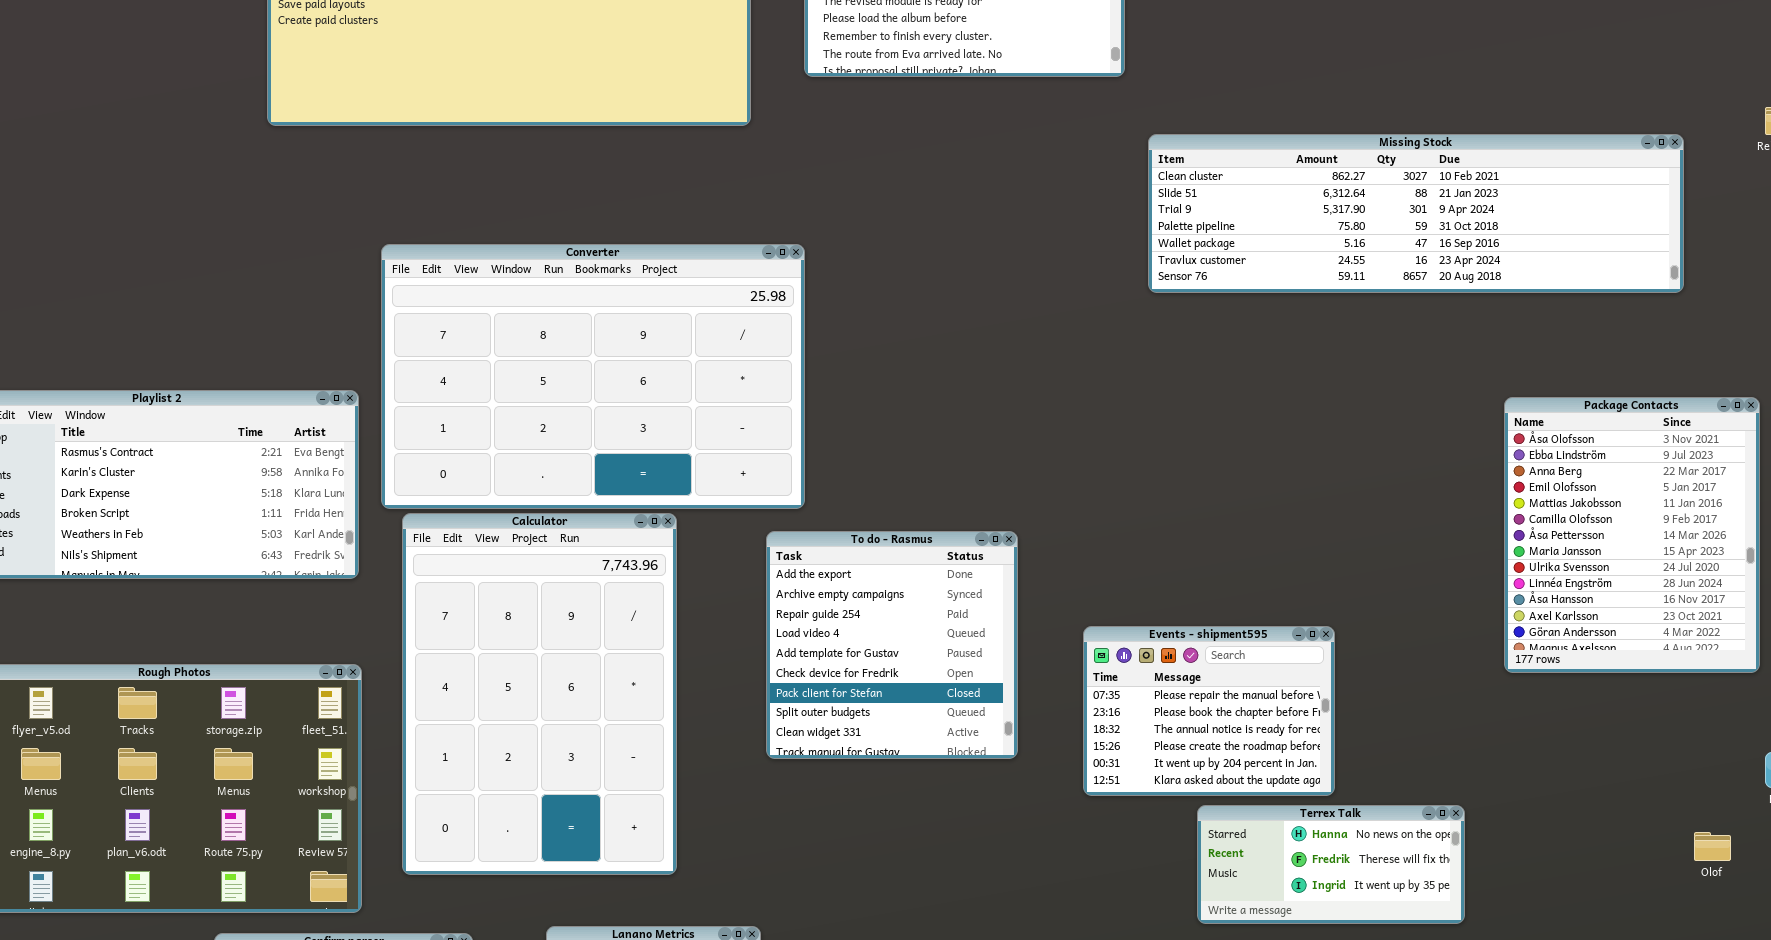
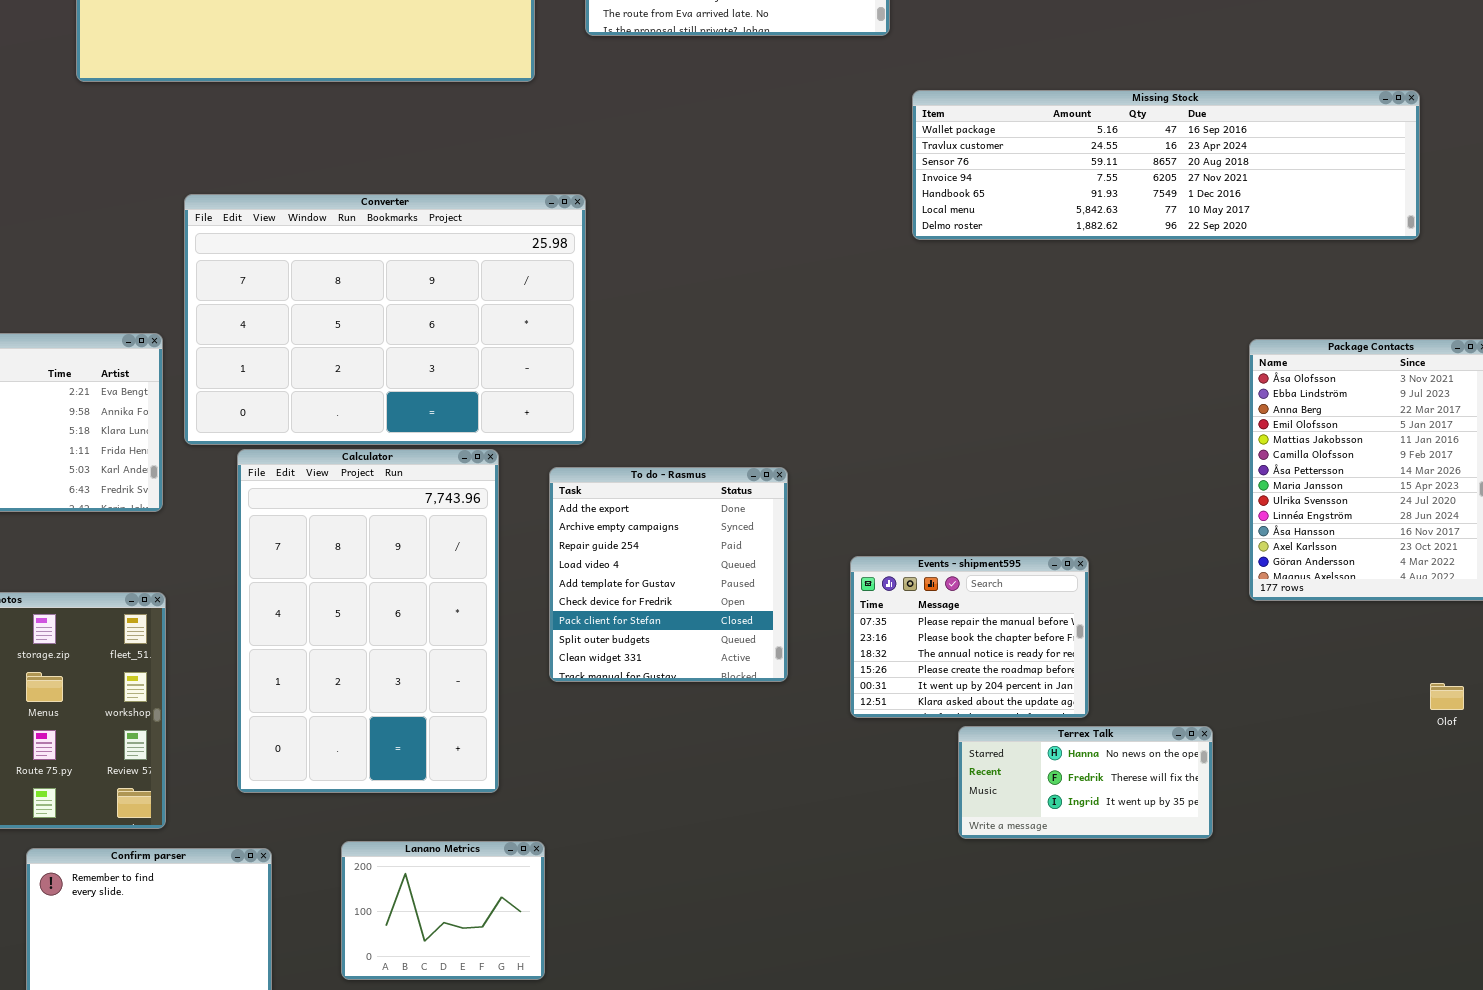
Missing Stock: [1148,134,1684,293] -> [912,90,1420,240], scrolled down 4 rows
Calculator: [402,513,677,875] -> [237,449,499,793], moved
Olof: [1694,832,1731,861] -> [1430,683,1464,710], moved

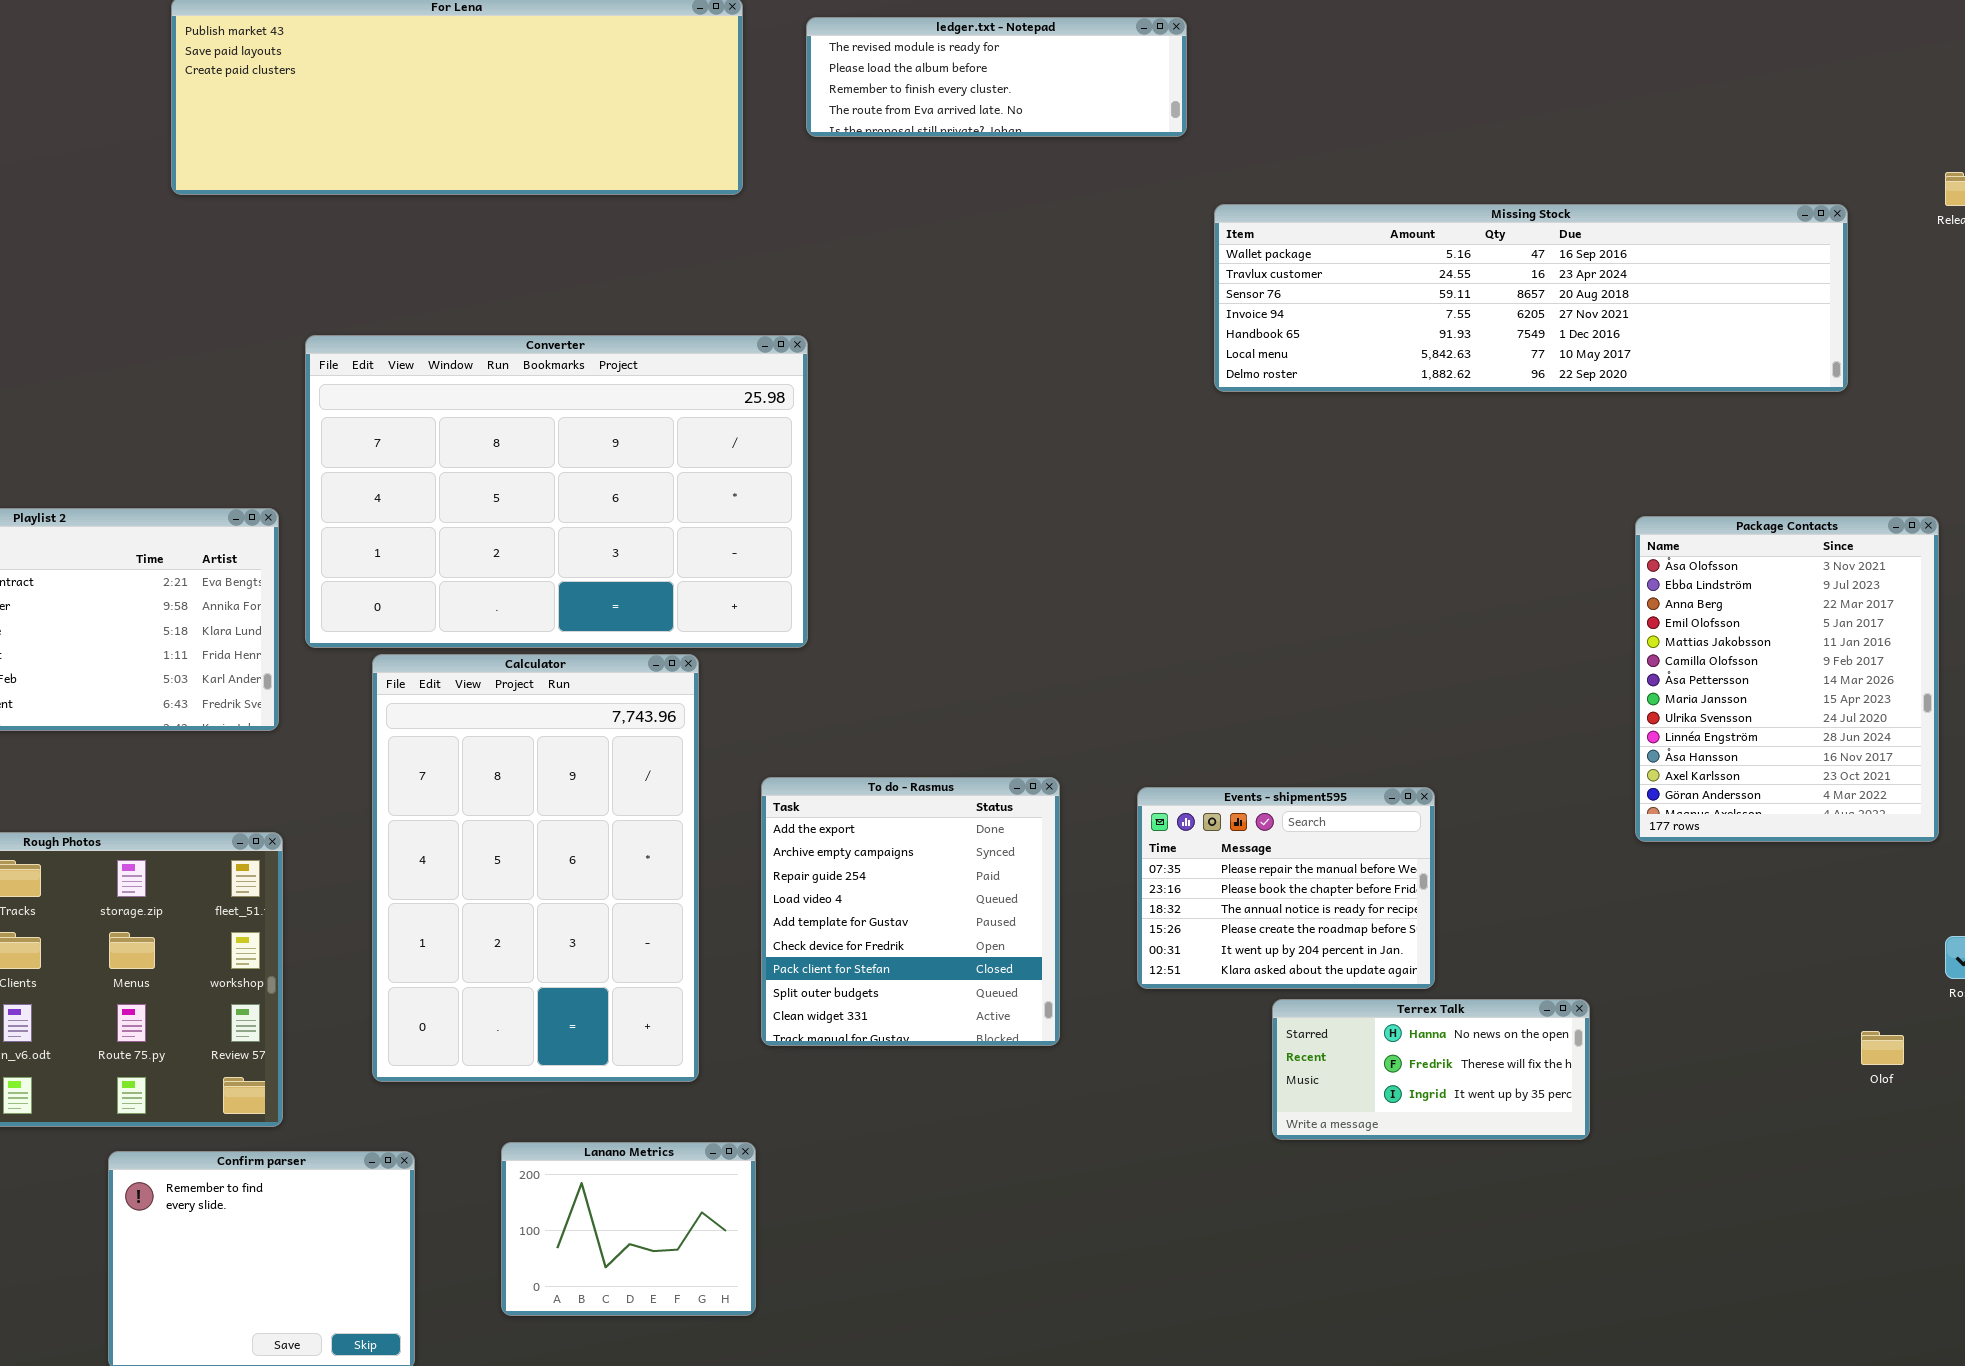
To do - Rasmus: [549,467,788,682] -> [761,777,1060,1046], moved
Olof: [1430,683,1464,710] -> [1861,1031,1904,1065], moved

